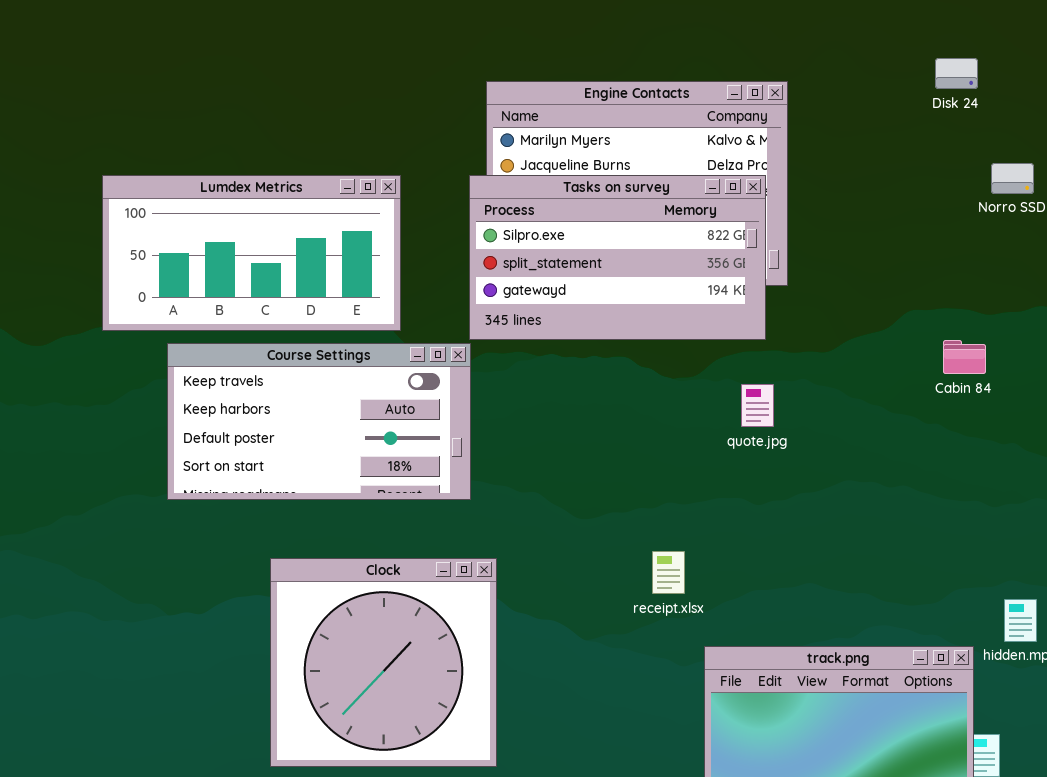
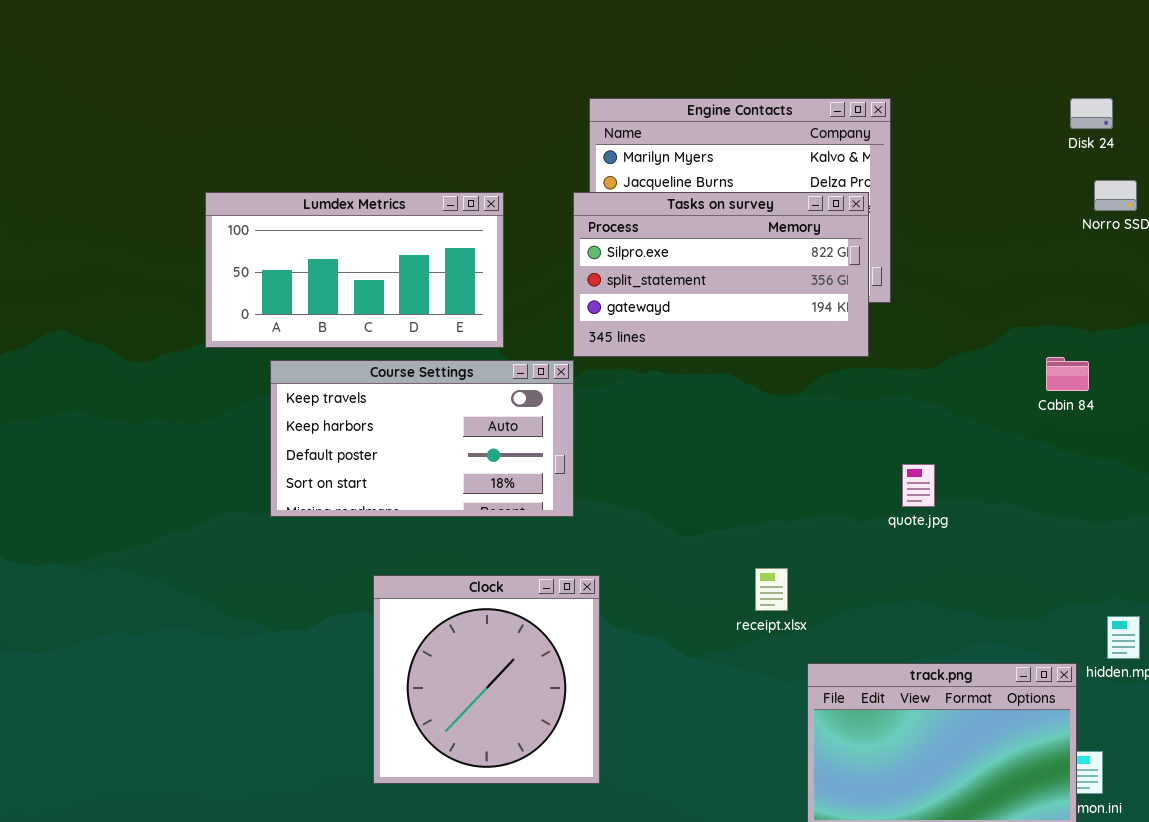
Disk 24: [935,58,978,89] -> [1070,98,1113,129], moved
quote.jpg: [741,384,774,427] -> [902,464,935,507], moved

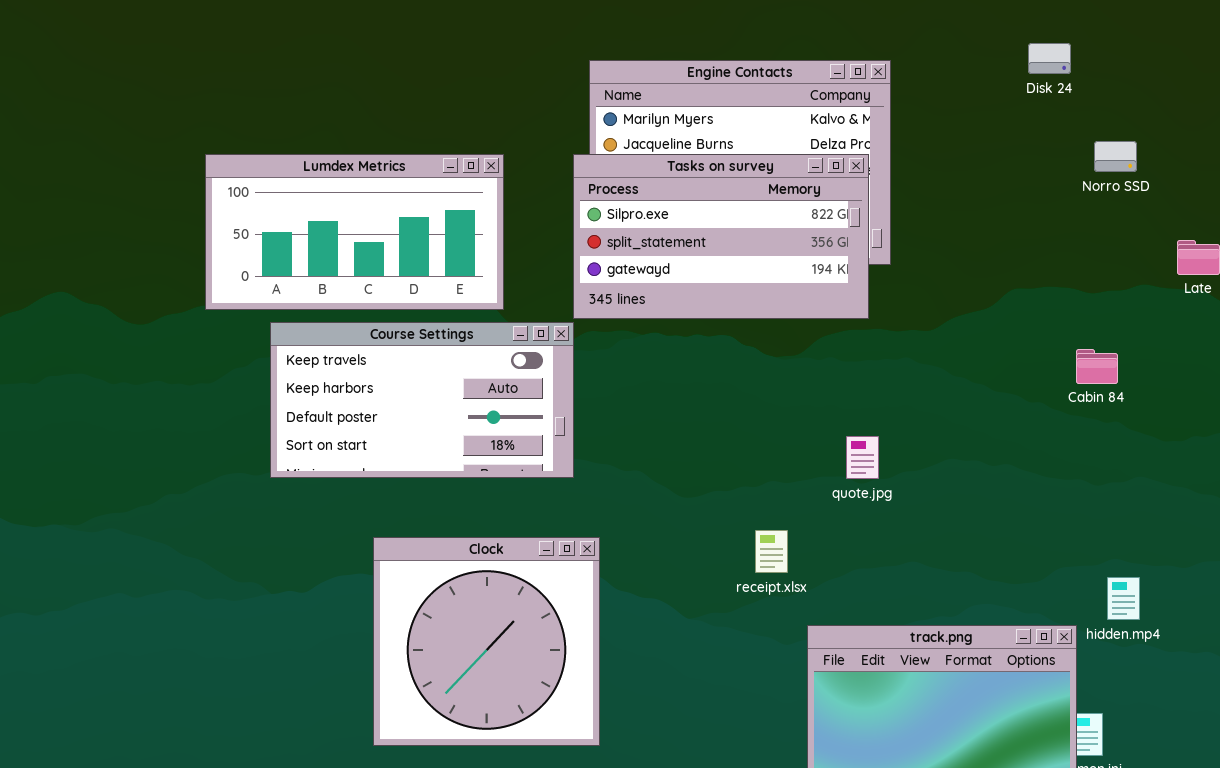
Disk 24: [1070,98,1113,129] -> [1028,43,1071,74], moved
Cabin 84: [1046,357,1089,391] -> [1076,349,1118,384], moved
quote.jpg: [902,464,935,507] -> [846,436,879,479], moved

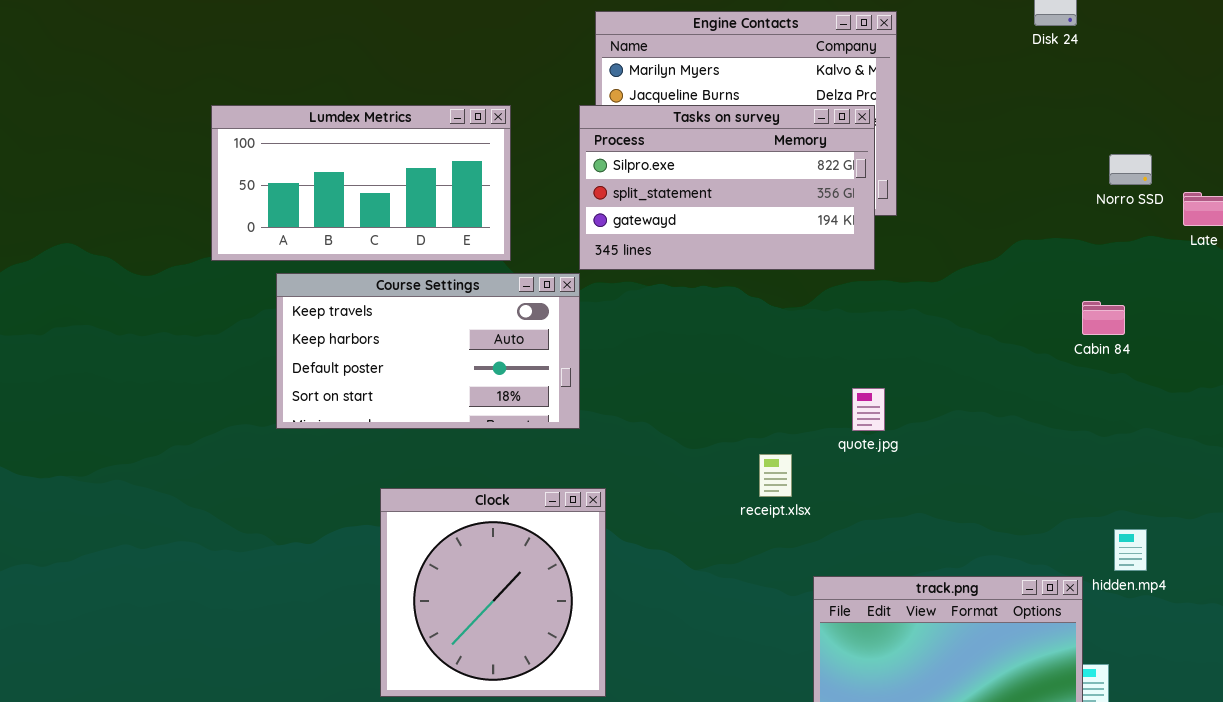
Norro SSD: [1094,141,1137,172] -> [1109,154,1152,185], moved
receipt.xlsx: [755,530,788,573] -> [759,454,792,497], moved

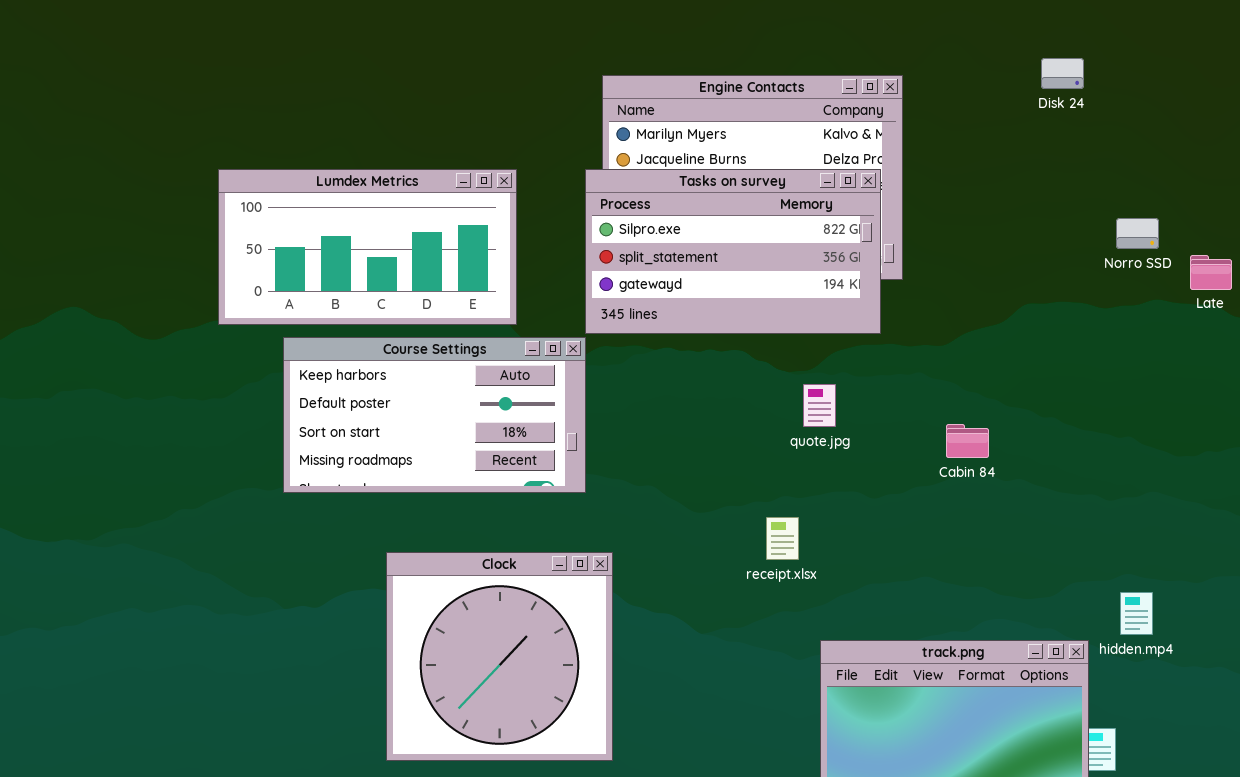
Course Settings: [276,273,580,429] -> [283,337,586,493], scrolled down 1 row
Cabin 84: [1082,301,1125,335] -> [946,424,989,458], moved
quote.jpg: [852,388,885,431] -> [803,384,836,427], moved

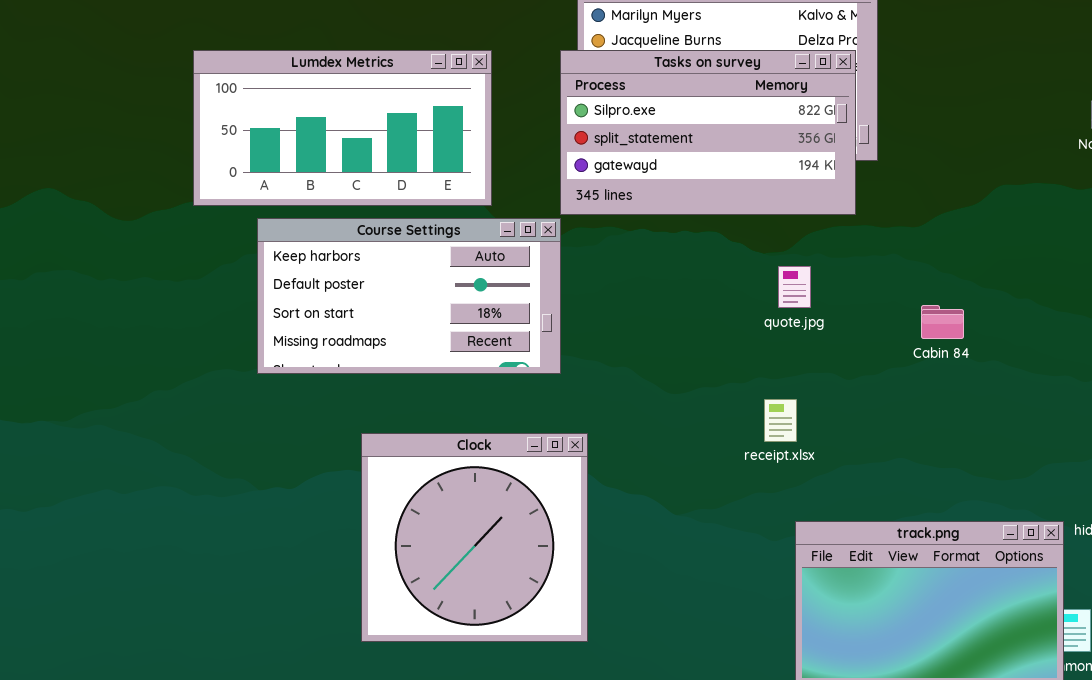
receipt.xlsx: [766,517,799,560] -> [764,399,797,442], moved

